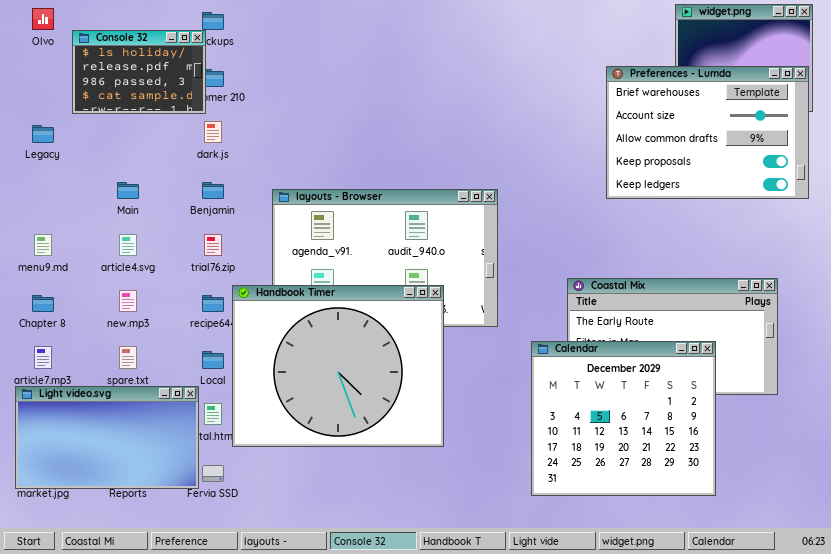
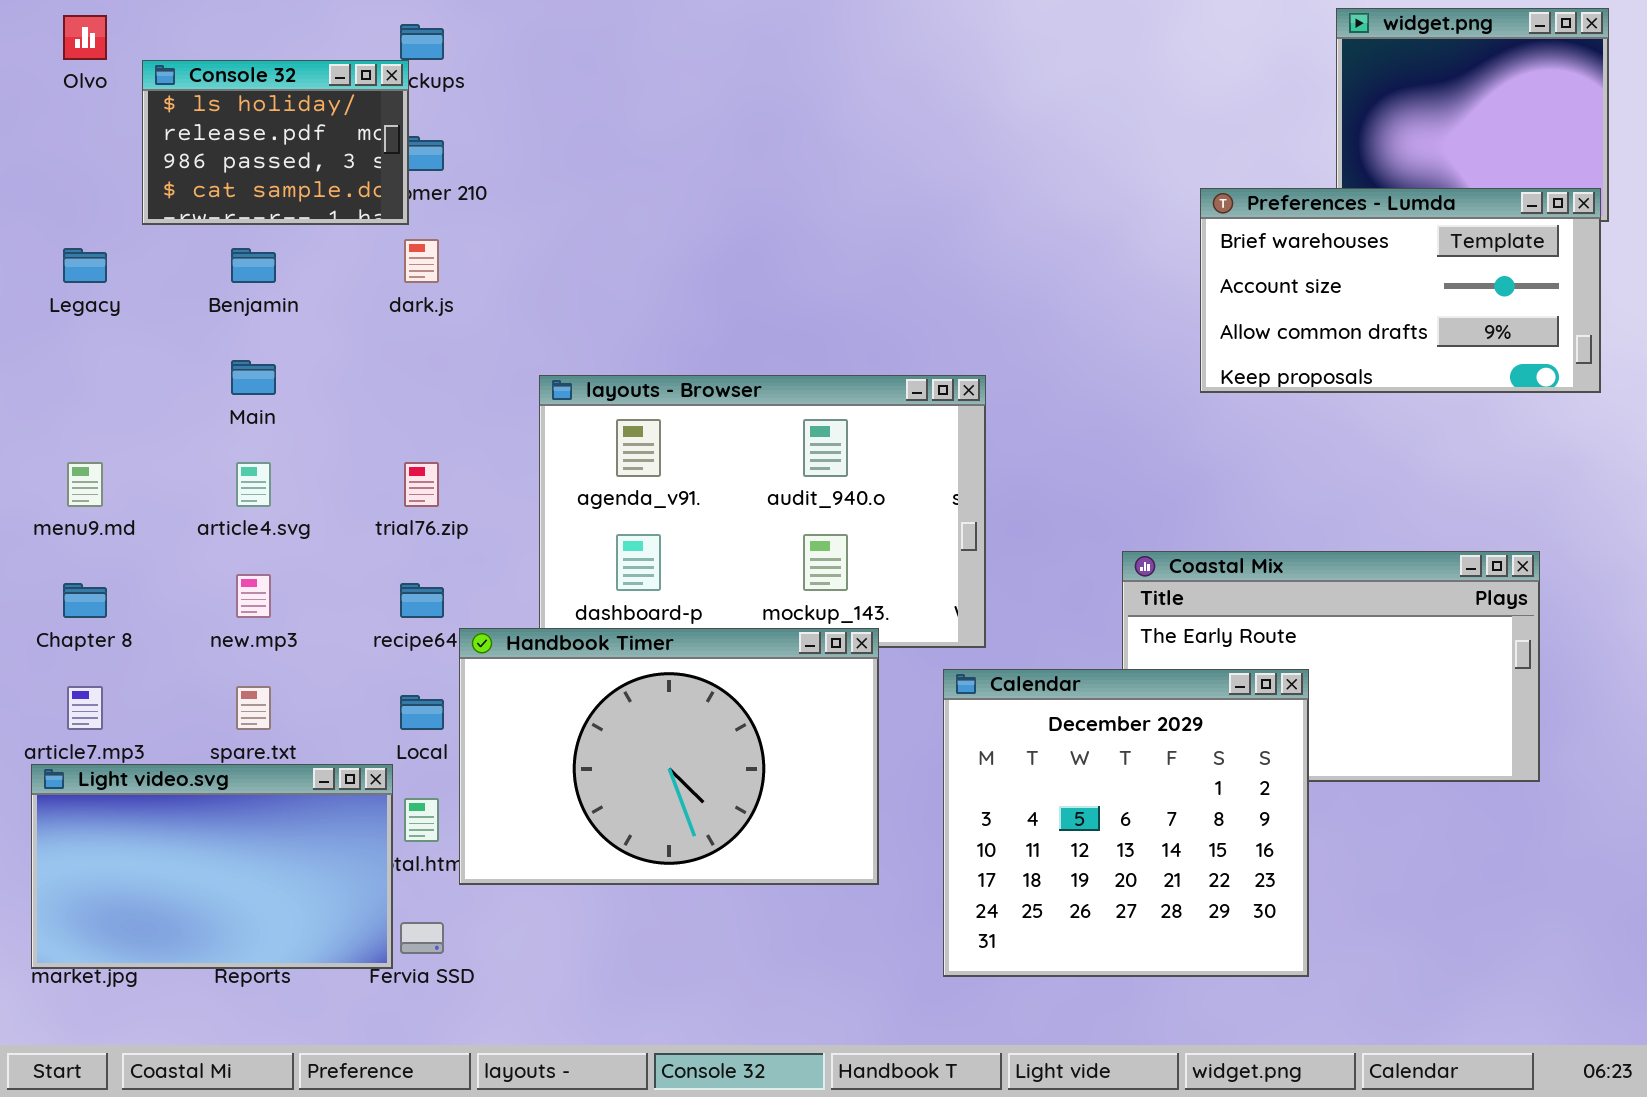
Preferences - Lumda: [606,66,809,199] -> [1200,188,1601,393], resized
Benjamin: [202,182,224,199] -> [231,248,276,283], moved
Handbook Timer: [232,285,444,447] -> [459,628,879,885], resized
Calendar: [531,341,716,496] -> [943,669,1309,977], moved

